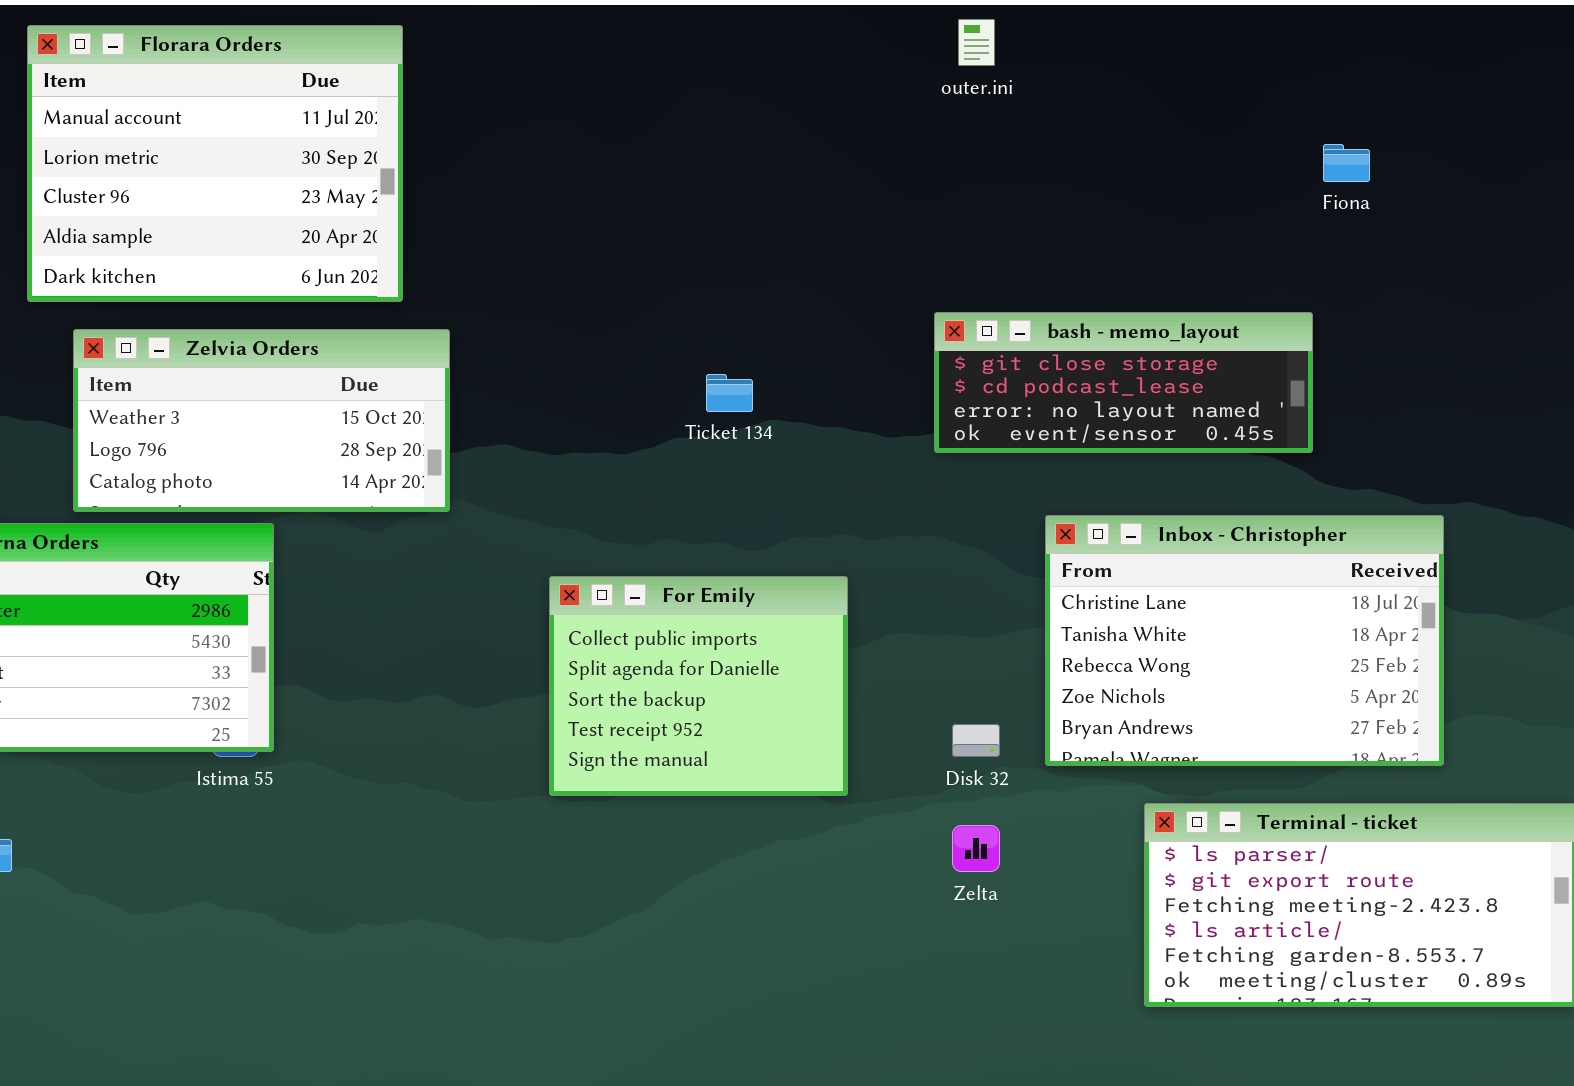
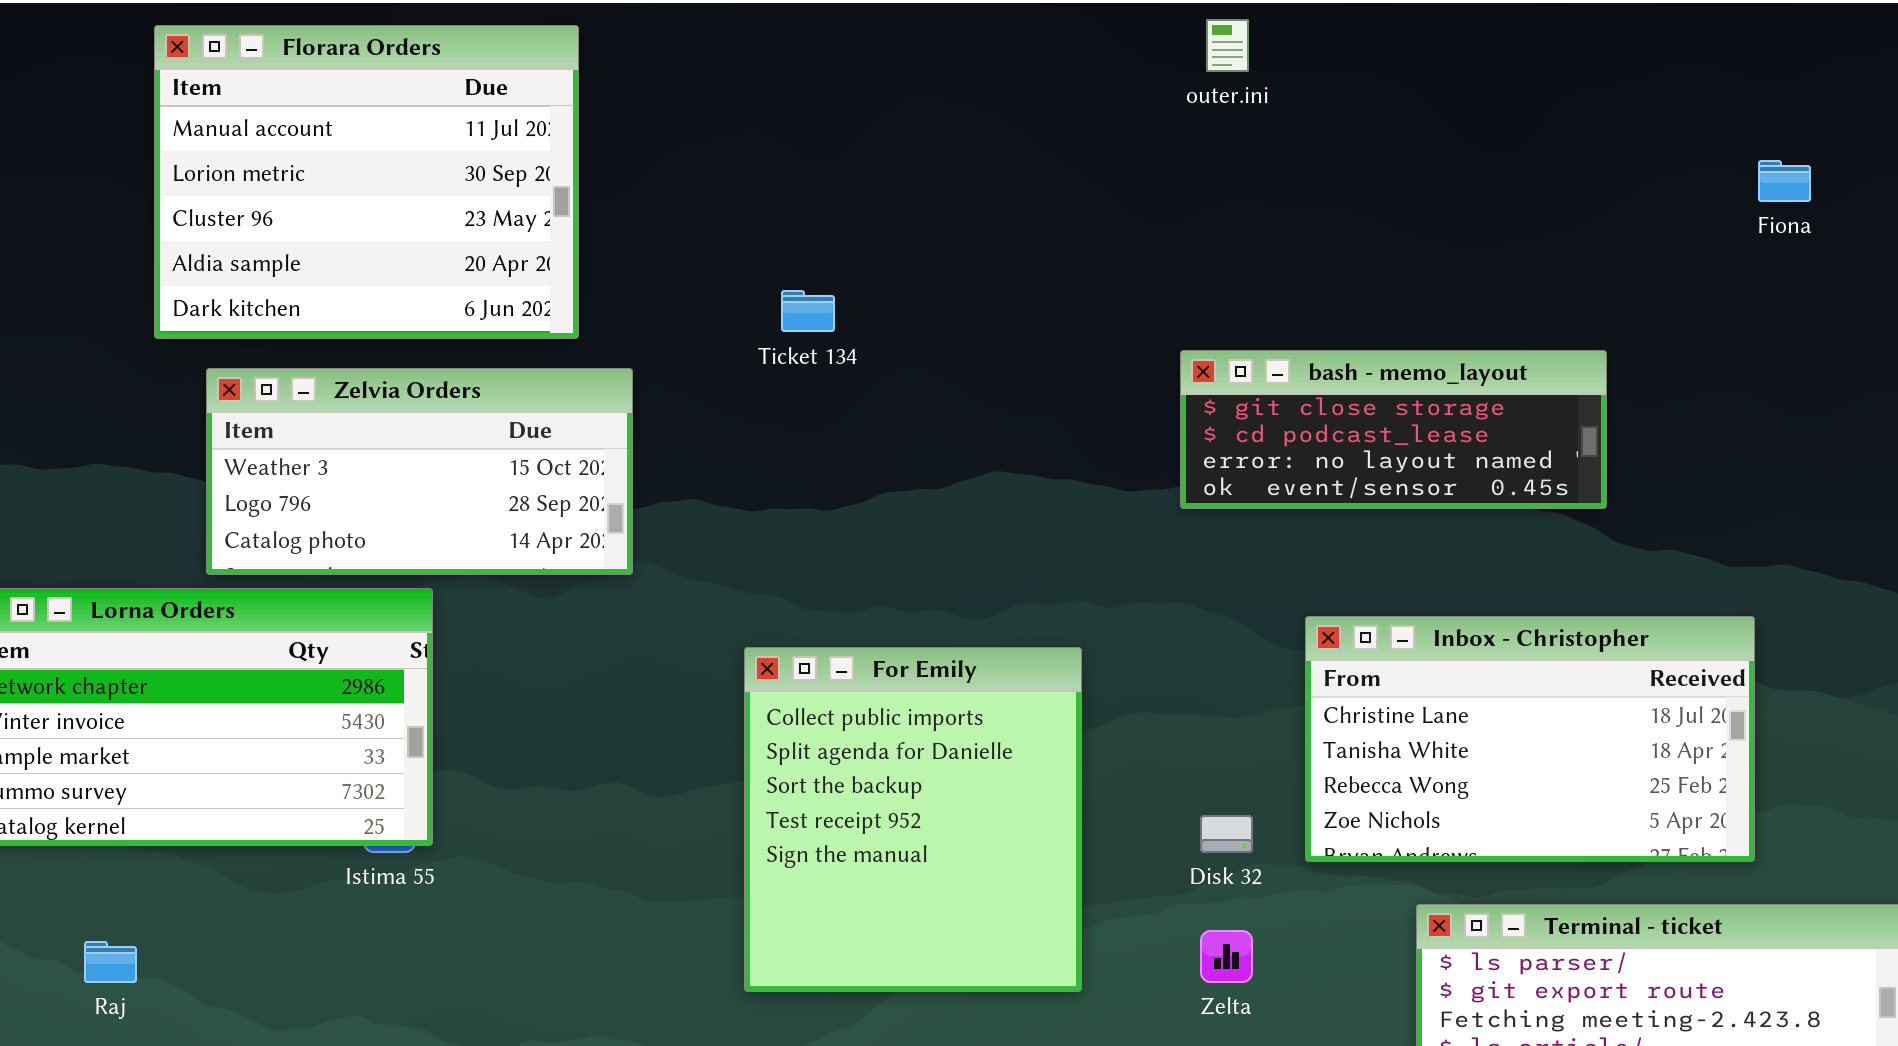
Fiona: [1323,144,1370,182] -> [1758,160,1811,202], moved
Ticket 134: [706,374,753,412] -> [781,290,835,332], moved
Inbox - Christopher: [1045,515,1444,766] -> [1305,616,1755,862], resized
For Emily: [549,576,848,796] -> [744,647,1082,992], resized

